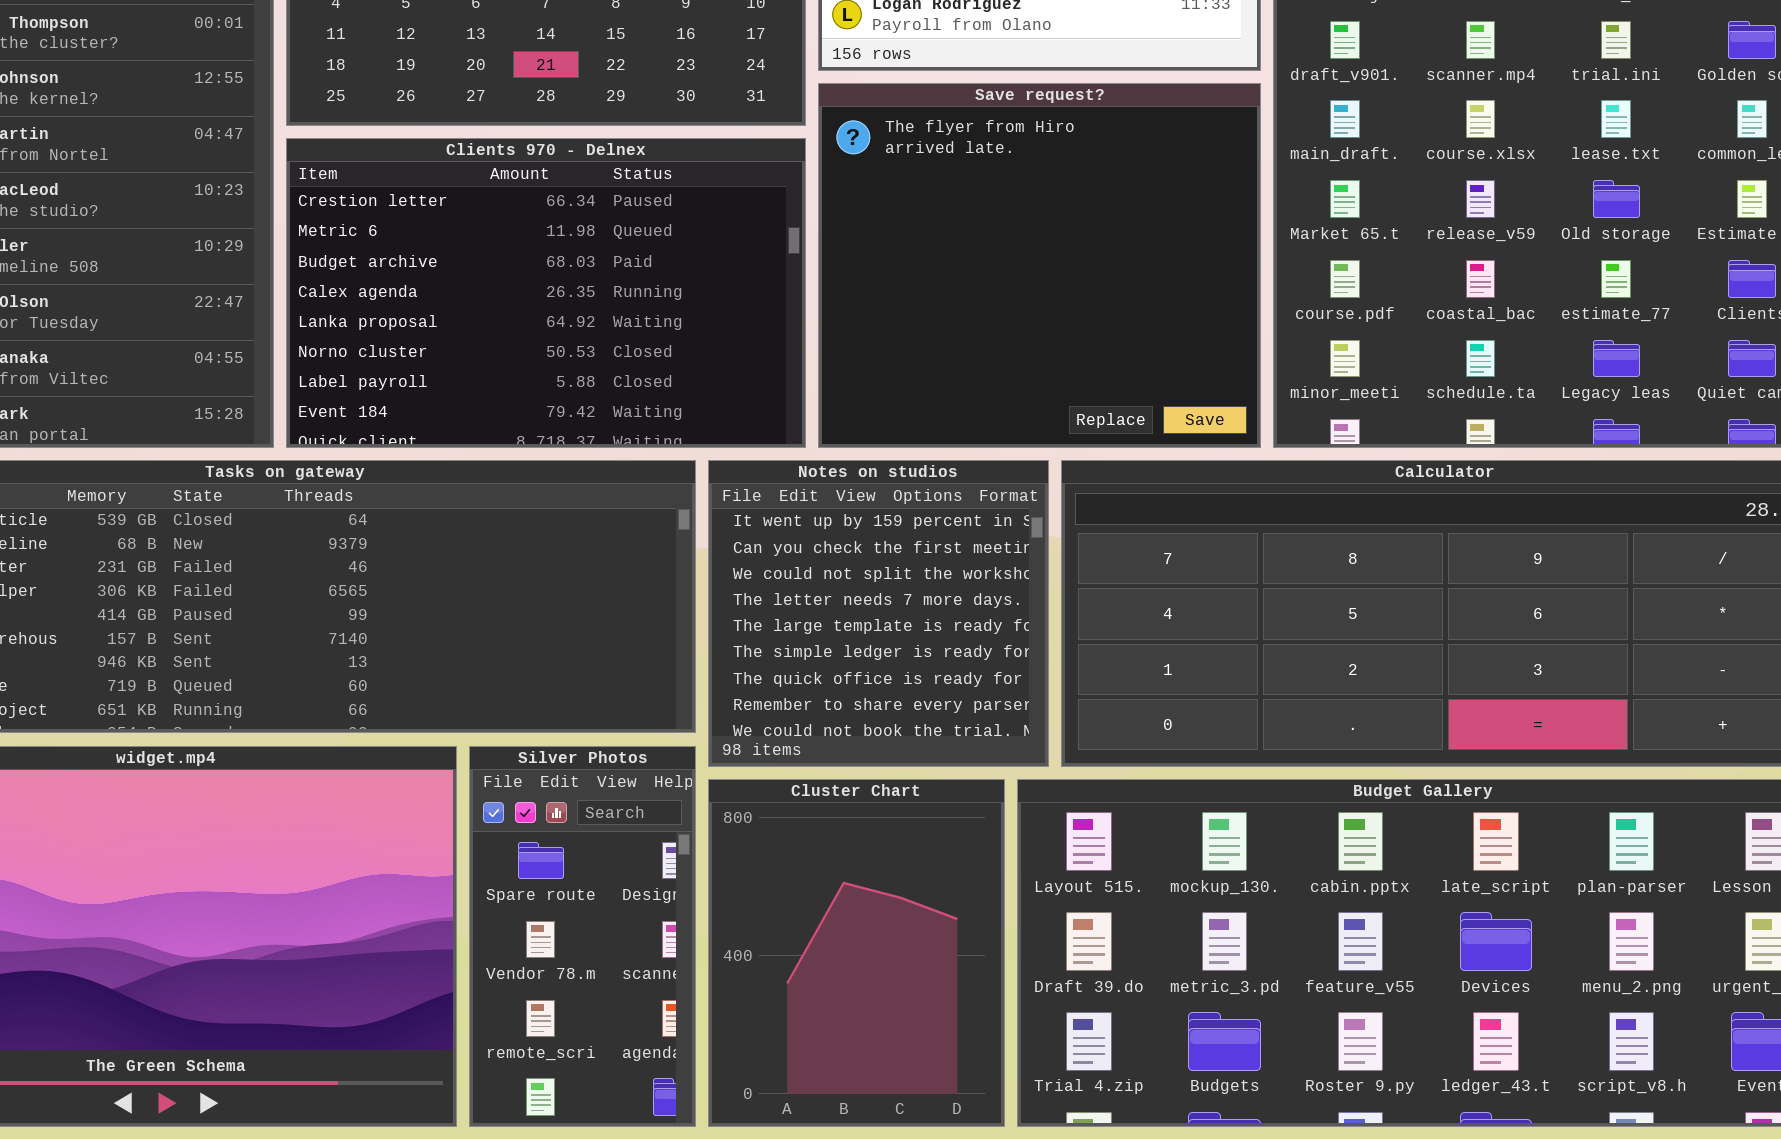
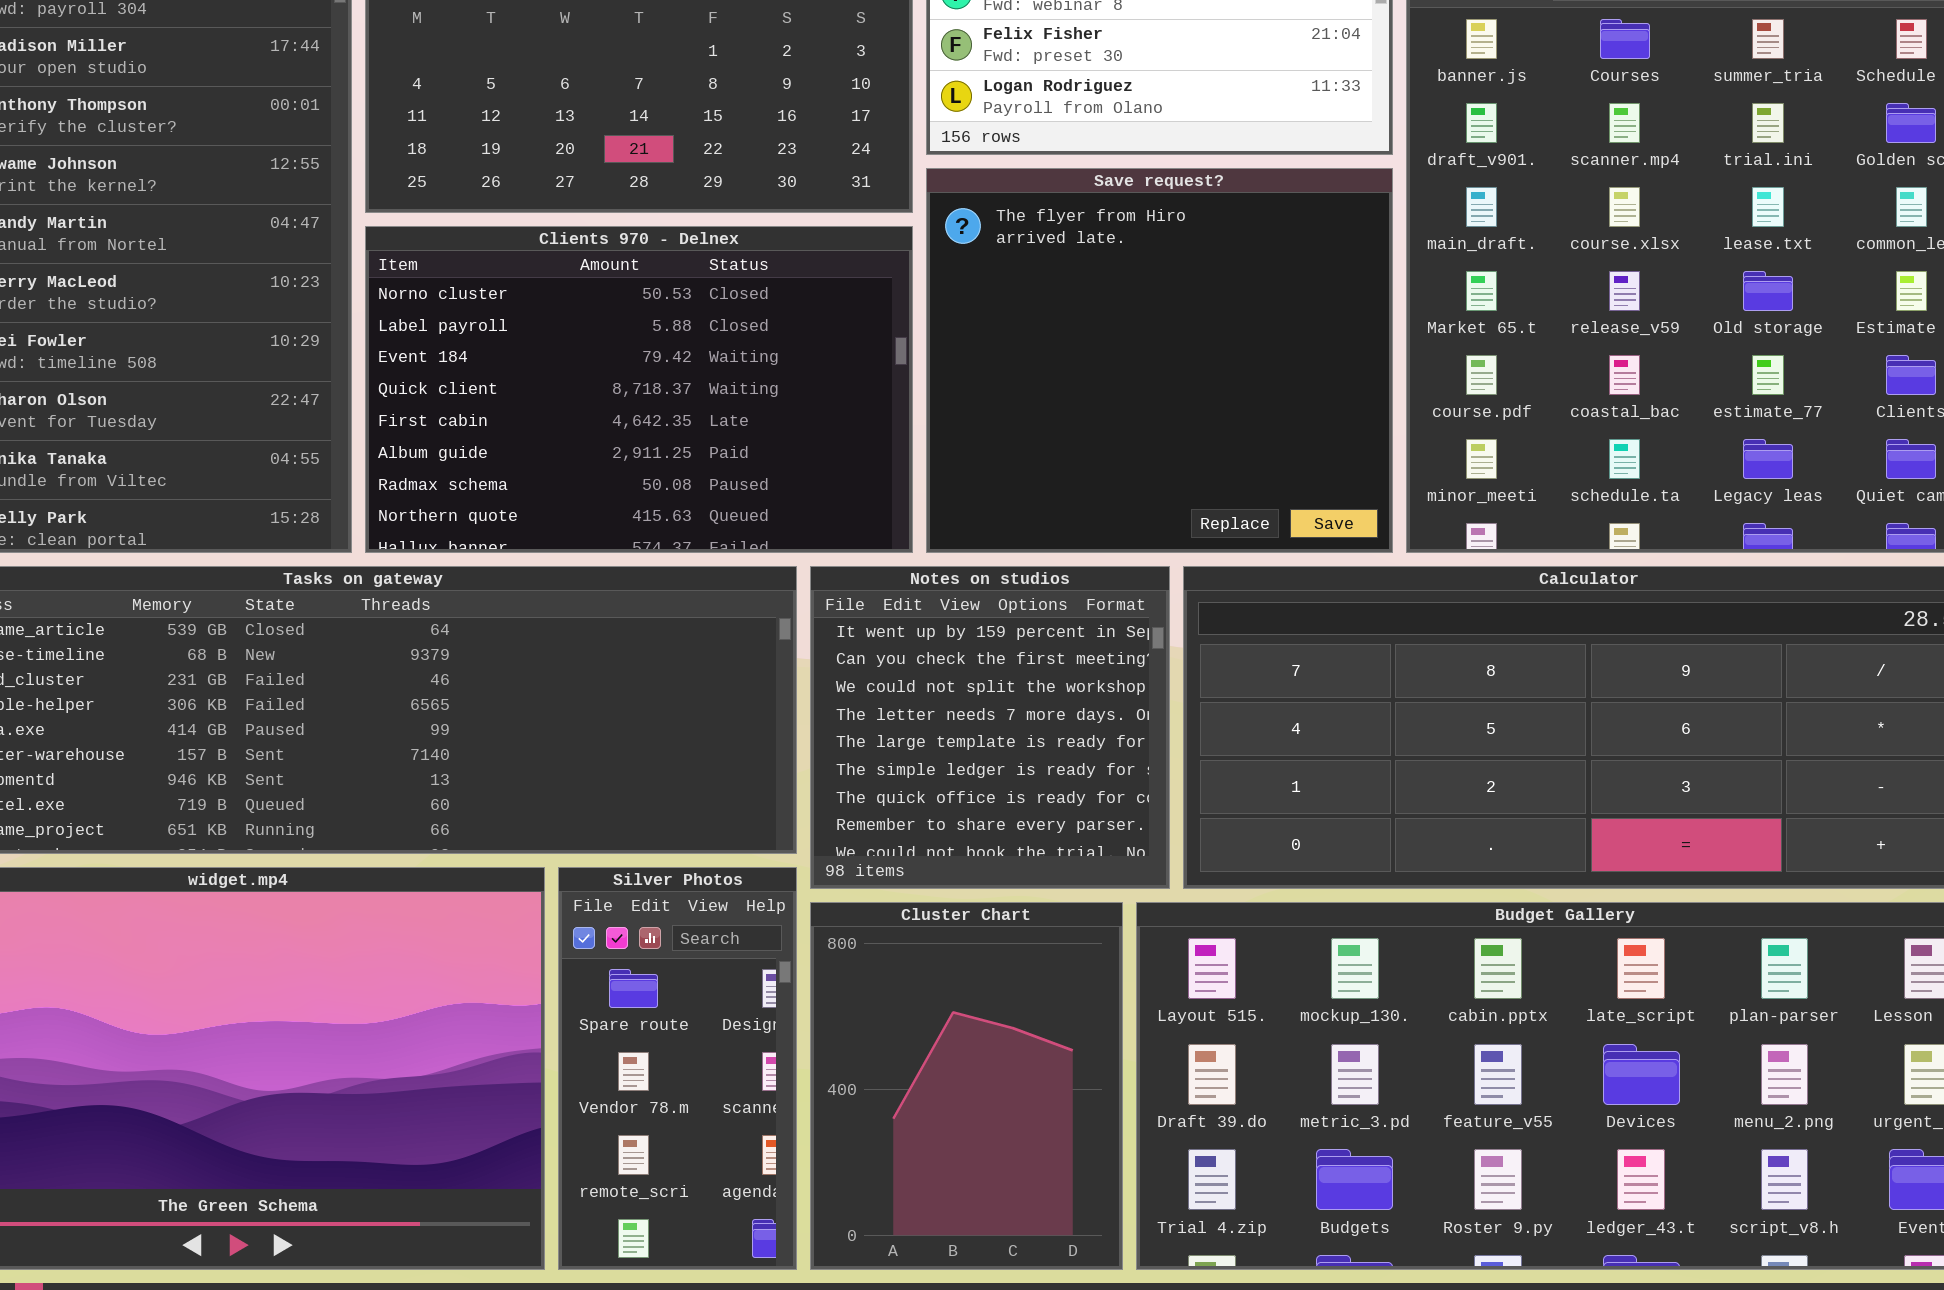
Clients 970 - Delnex: [286,138,806,448] -> [365,226,913,553], scrolled down 5 rows

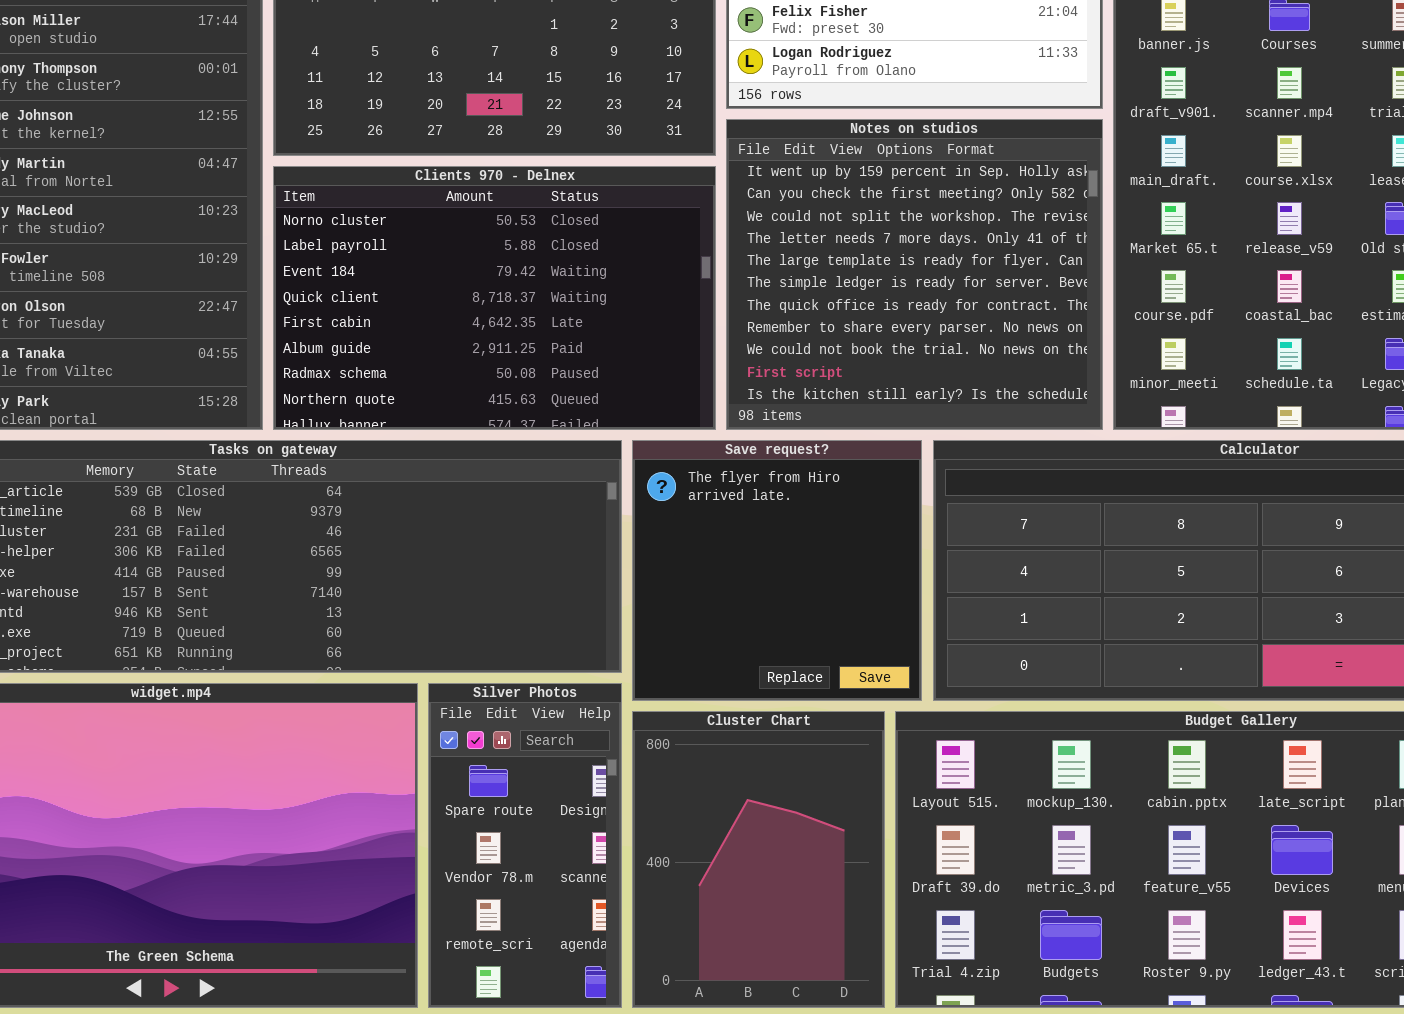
Save request?: [926,168,1393,553] -> [632,440,922,701], moved, resized
Notes on studios: [810,566,1170,889] -> [726,119,1103,430], moved, resized

